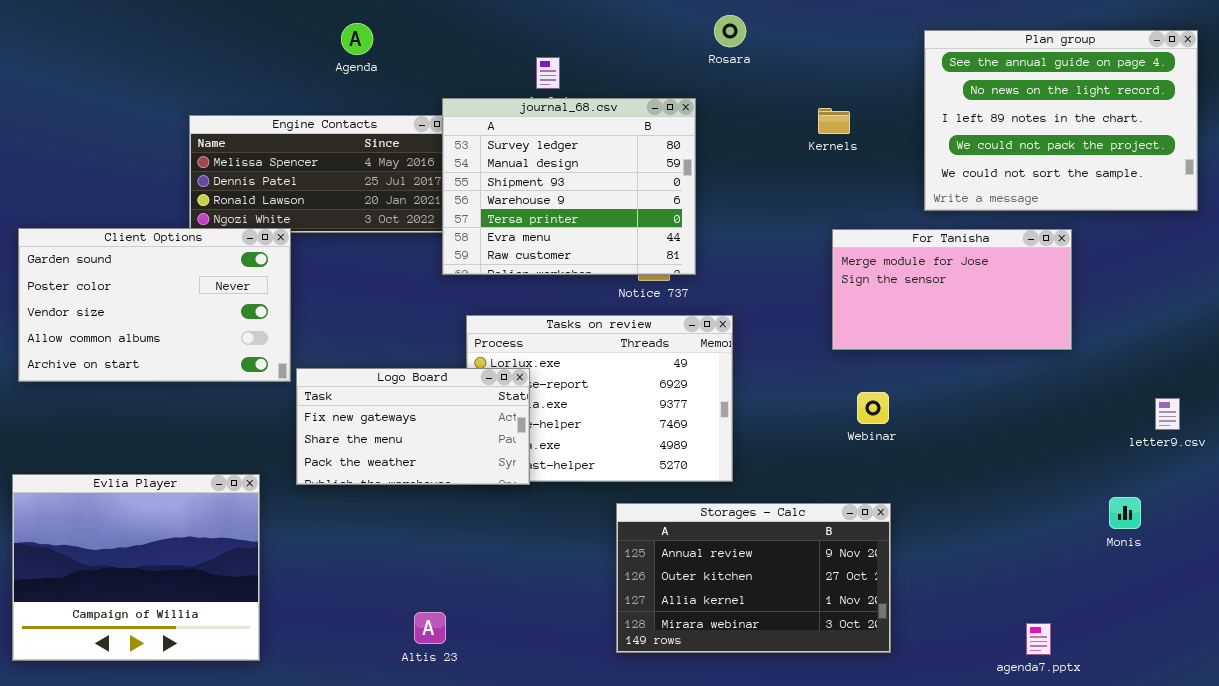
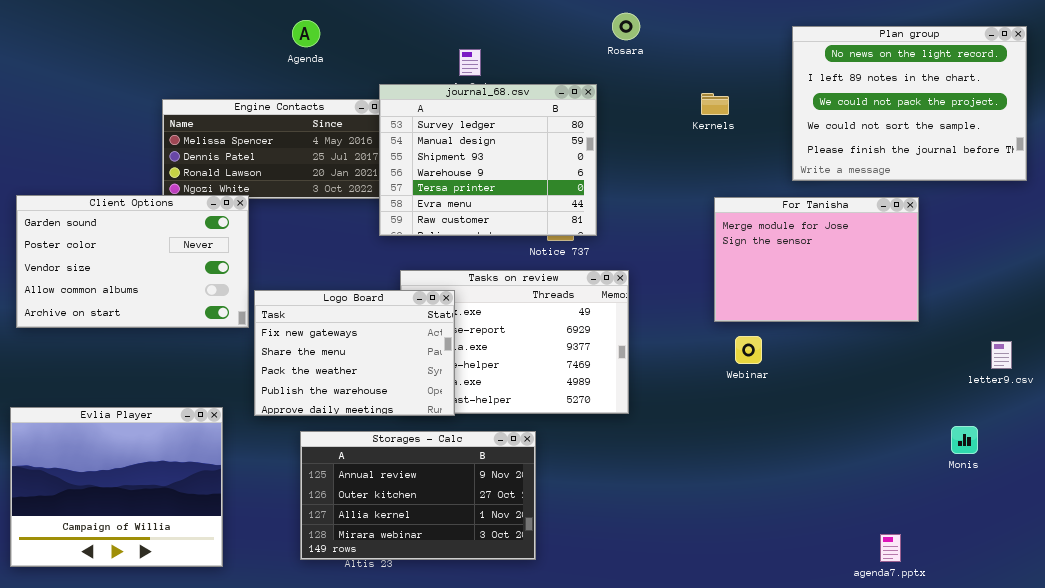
Plan group: [924,30,1198,211] -> [792,26,1027,181], scrolled down 1 row
For Tanisha: [832,229,1072,350] -> [714,197,919,322], resized
Logo Board: [296,368,530,485] -> [254,290,455,416], resized
Storages - Calc: [616,503,891,653] -> [300,431,536,560], moved

